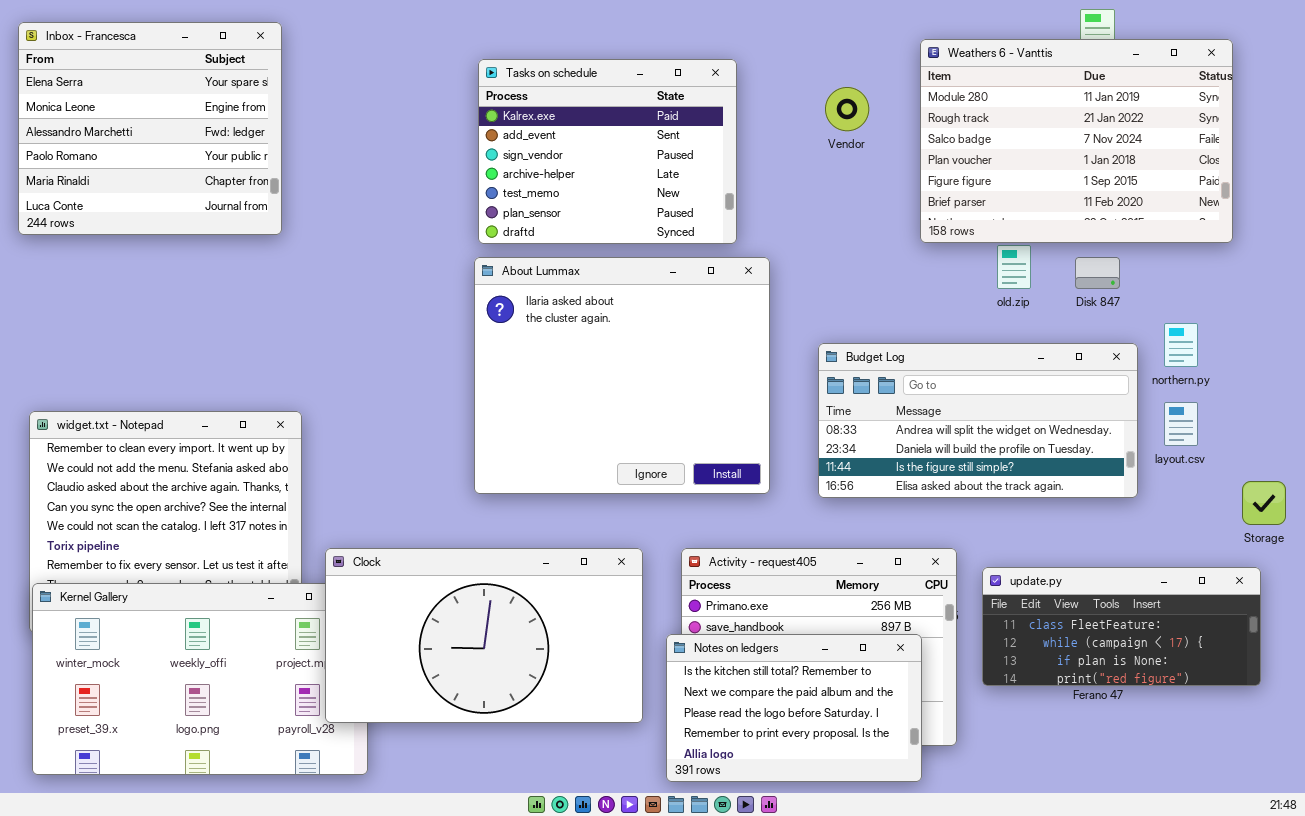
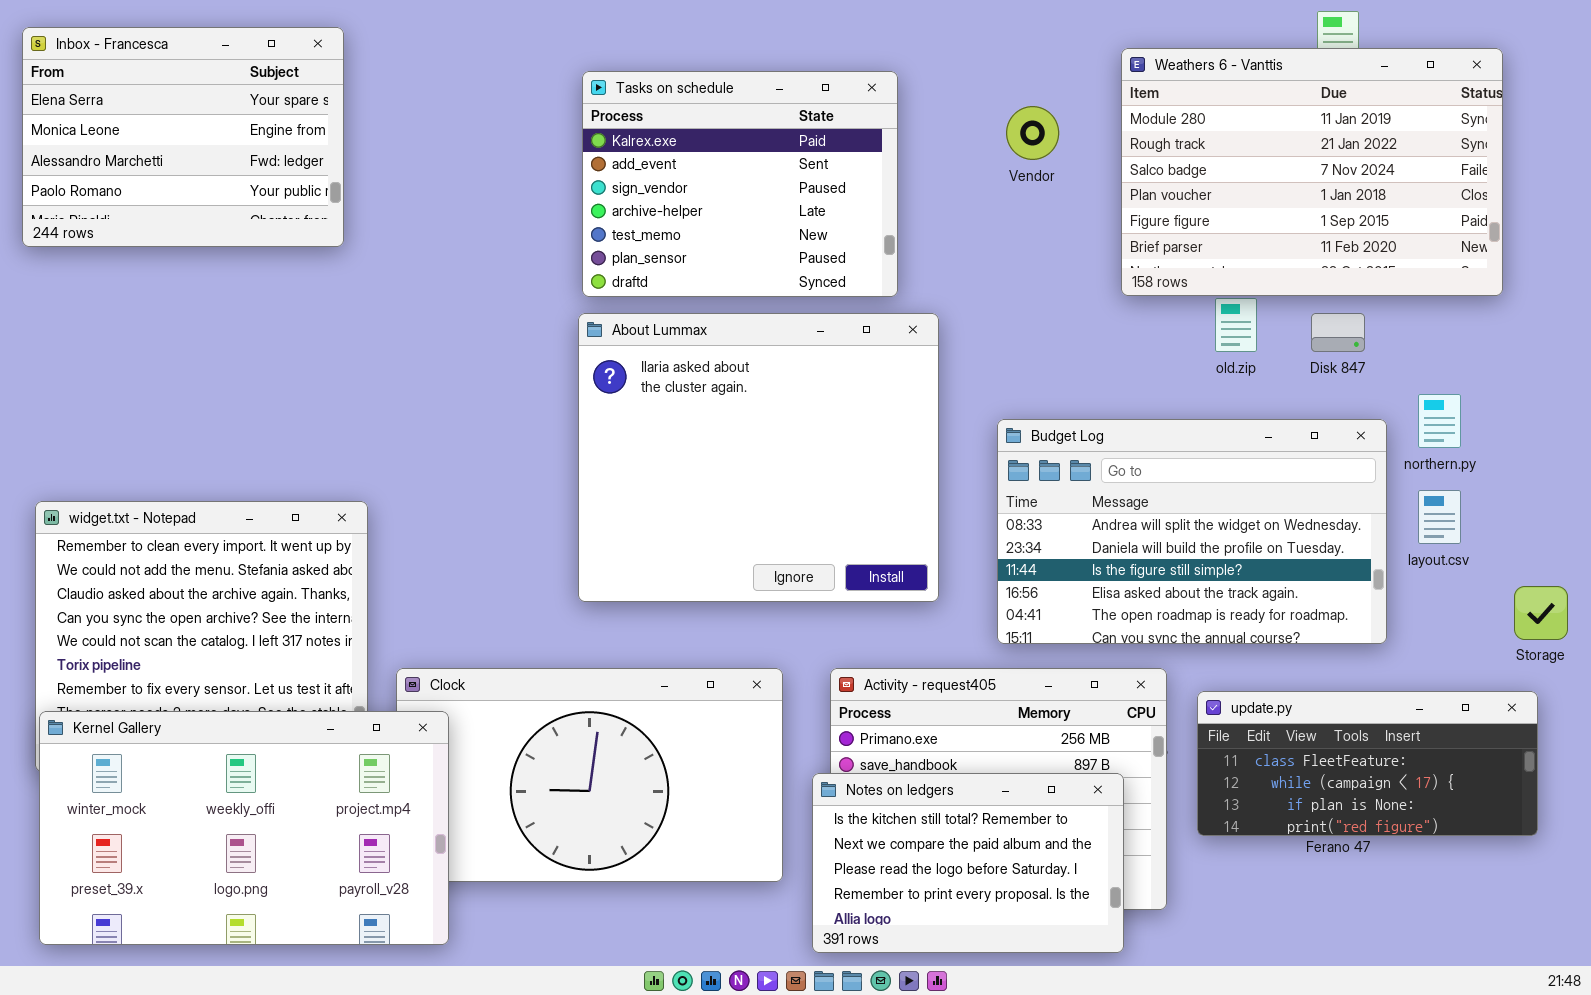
Inbox - Francesca: [18,22,282,235] -> [22,27,344,247], resized
Budget Log: [818,343,1138,498] -> [997,419,1387,644], resized
Kernel Gallery: [32,583,368,775] -> [39,711,449,945], raised

